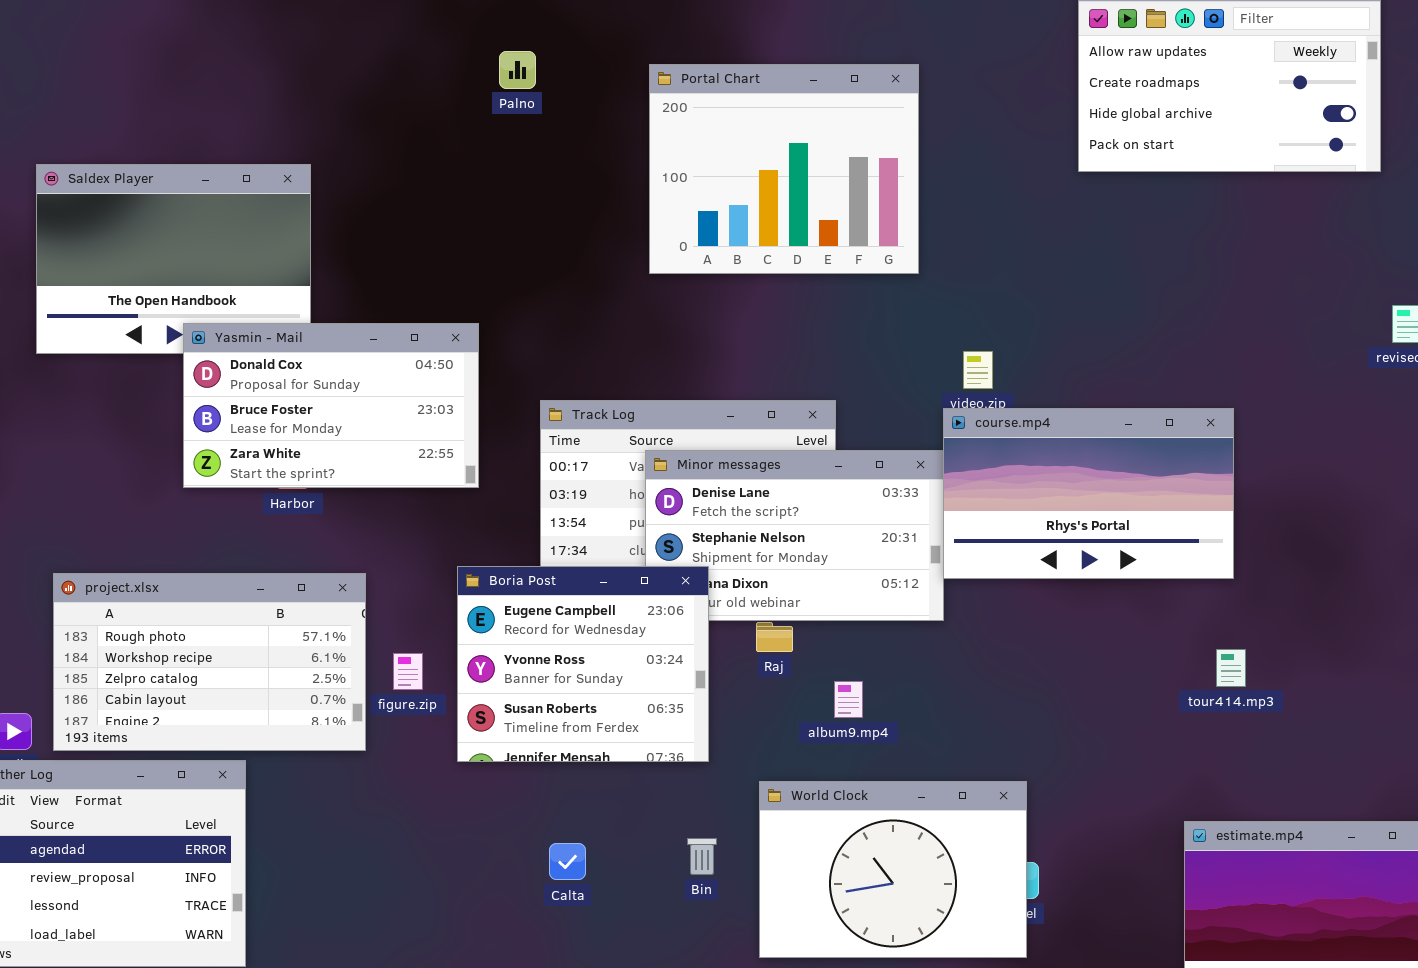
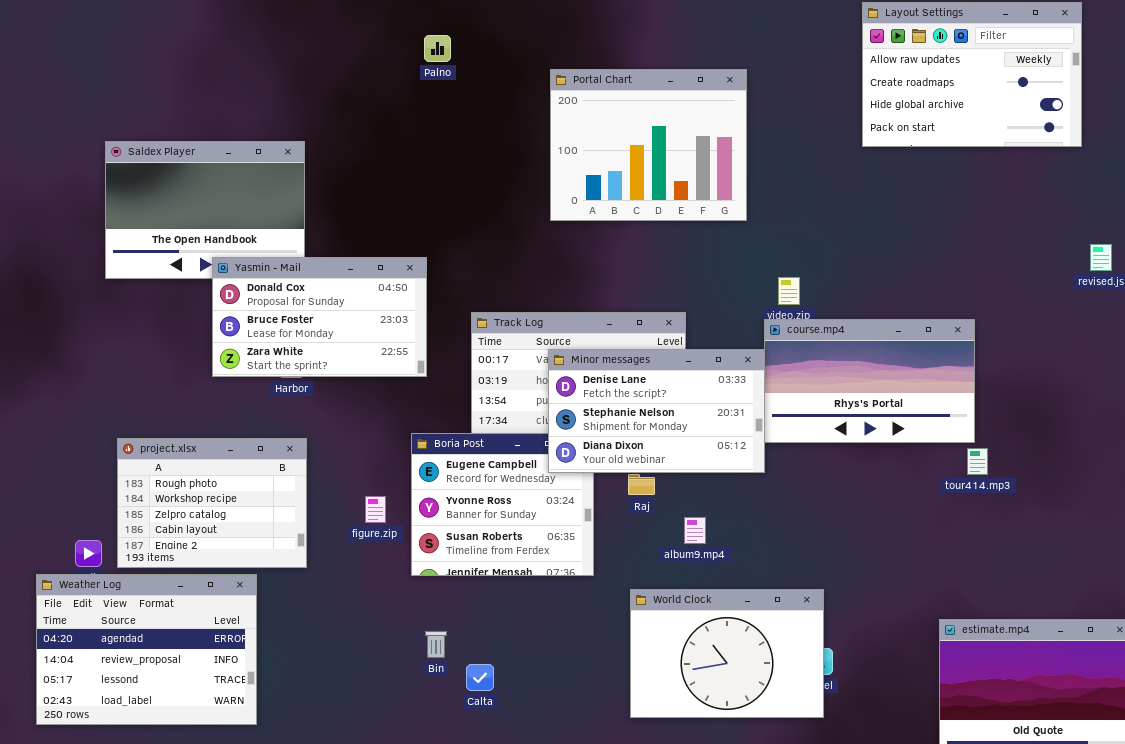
Palno: [499,51,536,89] -> [424,35,451,62], moved
Minor messages: [645,450,944,621] -> [548,349,765,473], raised
project.xlsx: [53,573,366,751] -> [117,438,307,568], resized
tour414.mp3: [1216,649,1246,687] -> [967,448,988,475], moved
Bin: [687,838,717,875] -> [425,631,447,658], moved
Calta: [549,843,586,880] -> [466,664,494,691], moved

